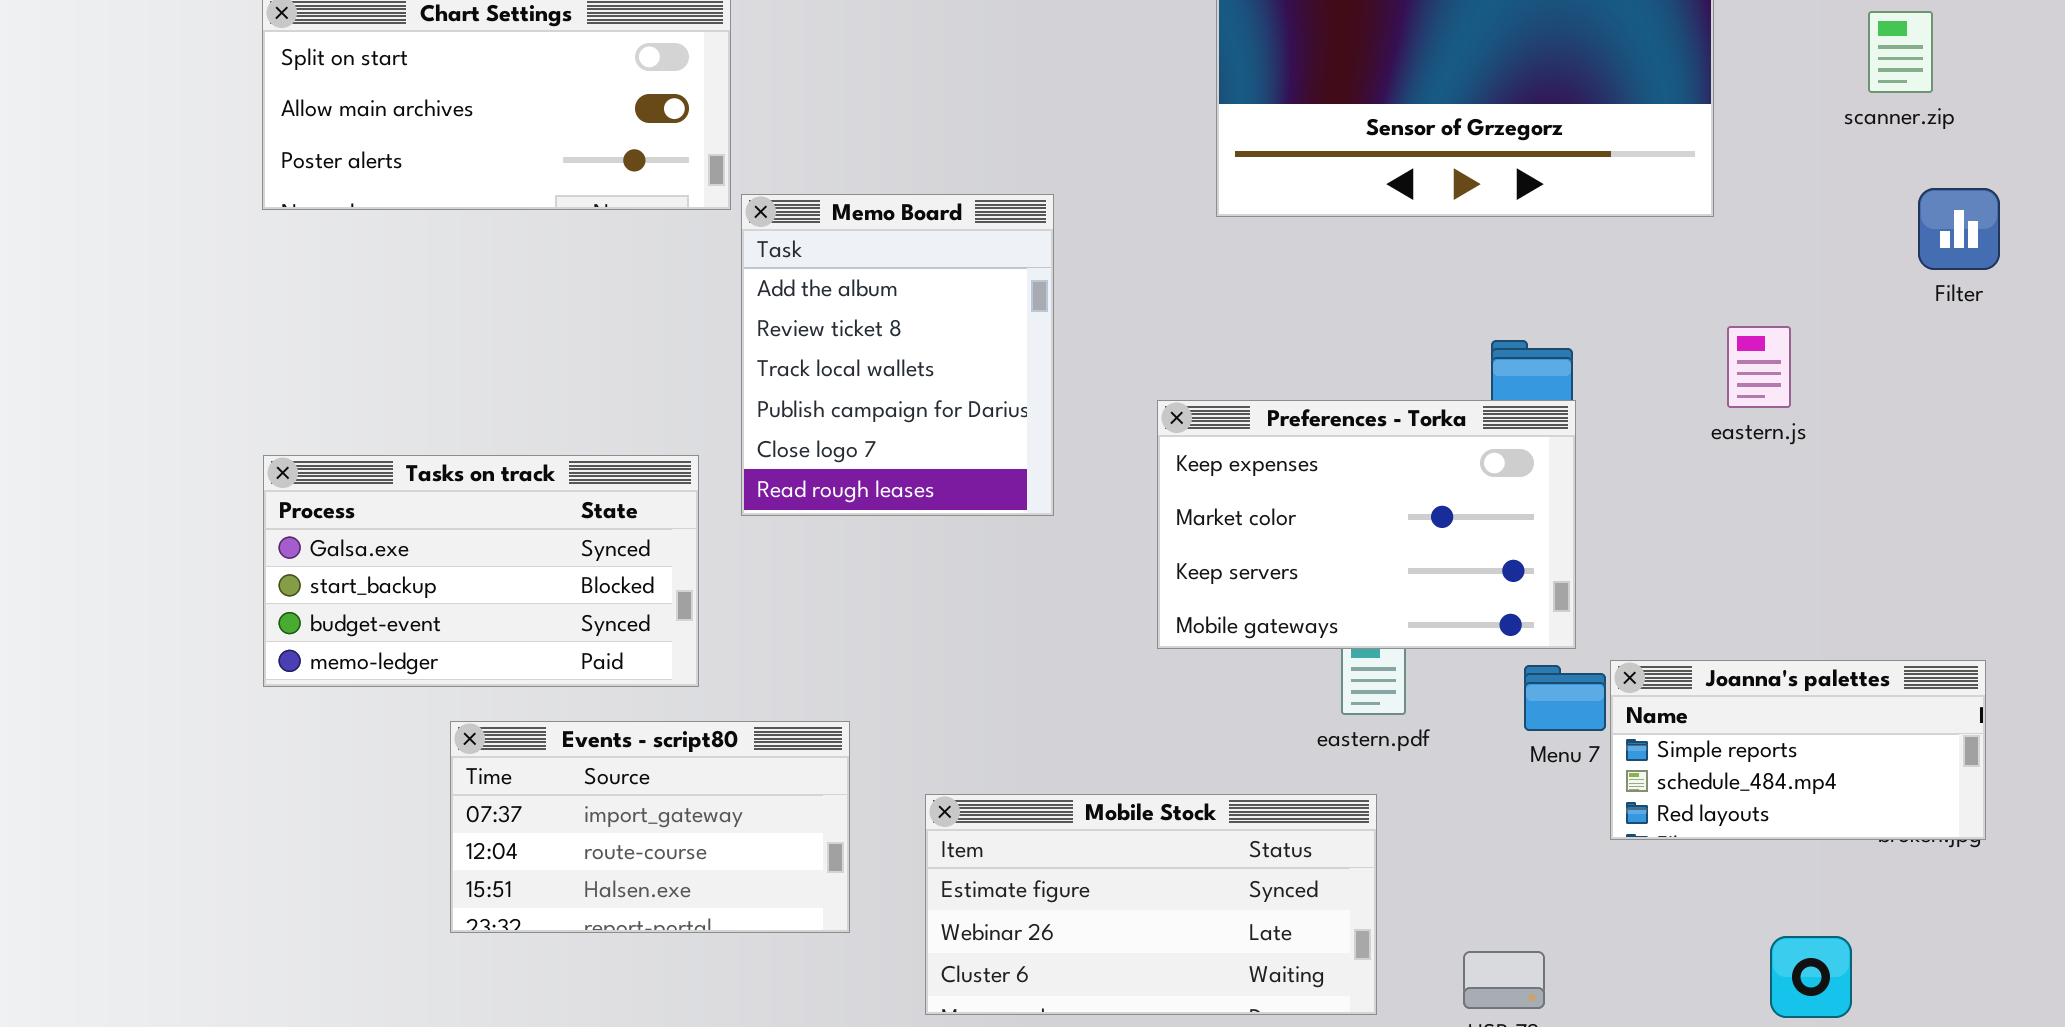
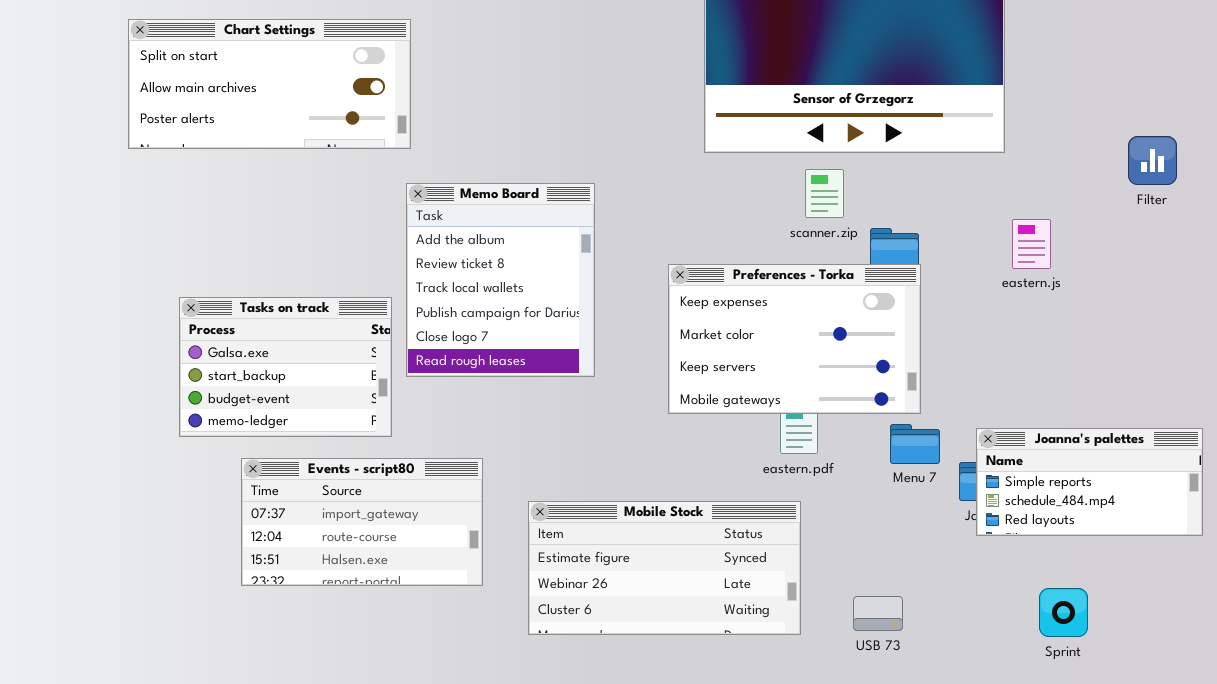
scanner.zip: [1868,11,1933,93] -> [805,169,844,218], moved
Memo Board: [741,194,1054,516] -> [406,183,595,377], moved
Tasks on track: [263,455,699,687] -> [179,297,392,437], resized
Joanna's palettes: [1610,660,1986,840] -> [976,428,1203,536], moved

